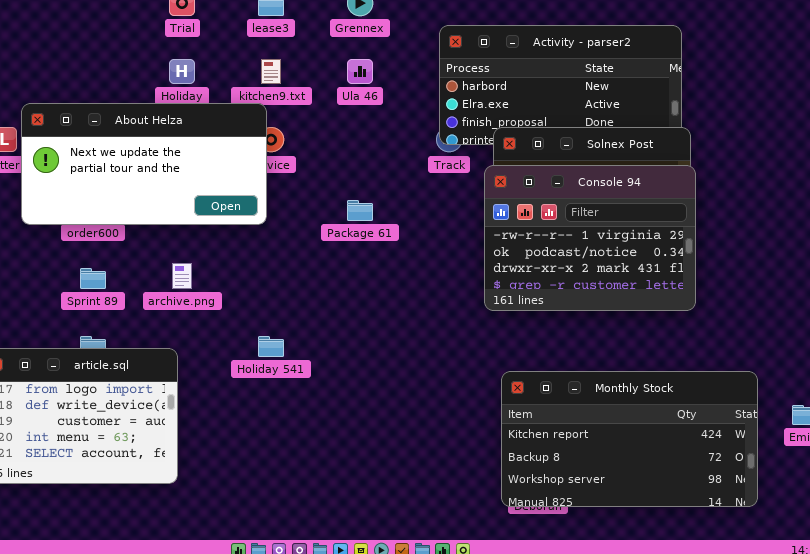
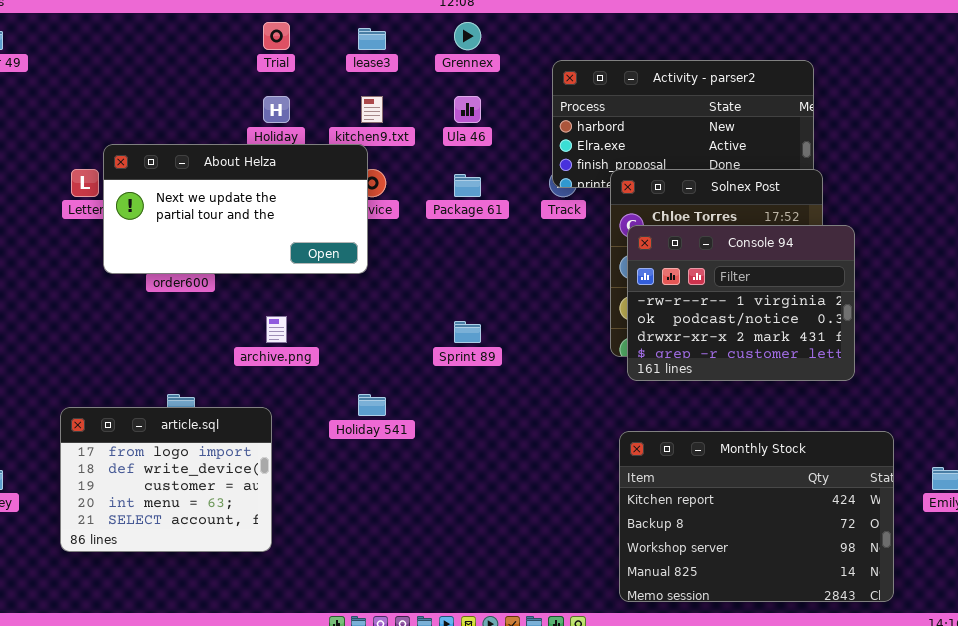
Console 94: [484,165,696,311] -> [627,225,855,381], moved
Package 61: [347,200,373,221] -> [454,174,481,197], moved
Sprint 89: [80,268,106,289] -> [454,321,481,343], moved
Monthly Stock: [501,371,758,507] -> [619,431,894,602], resized

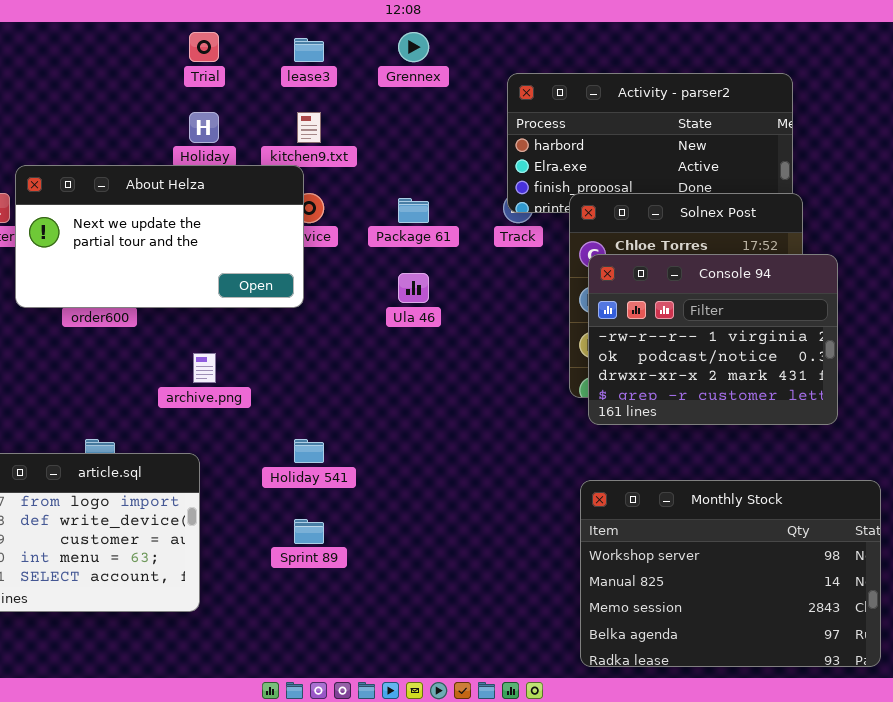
Ula 46: [454,96,481,123] -> [398,273,429,303], moved
Sprint 89: [454,321,481,343] -> [294,519,324,544], moved
Monthly Stock: [619,431,894,602] -> [580,480,881,667], scrolled down 2 rows

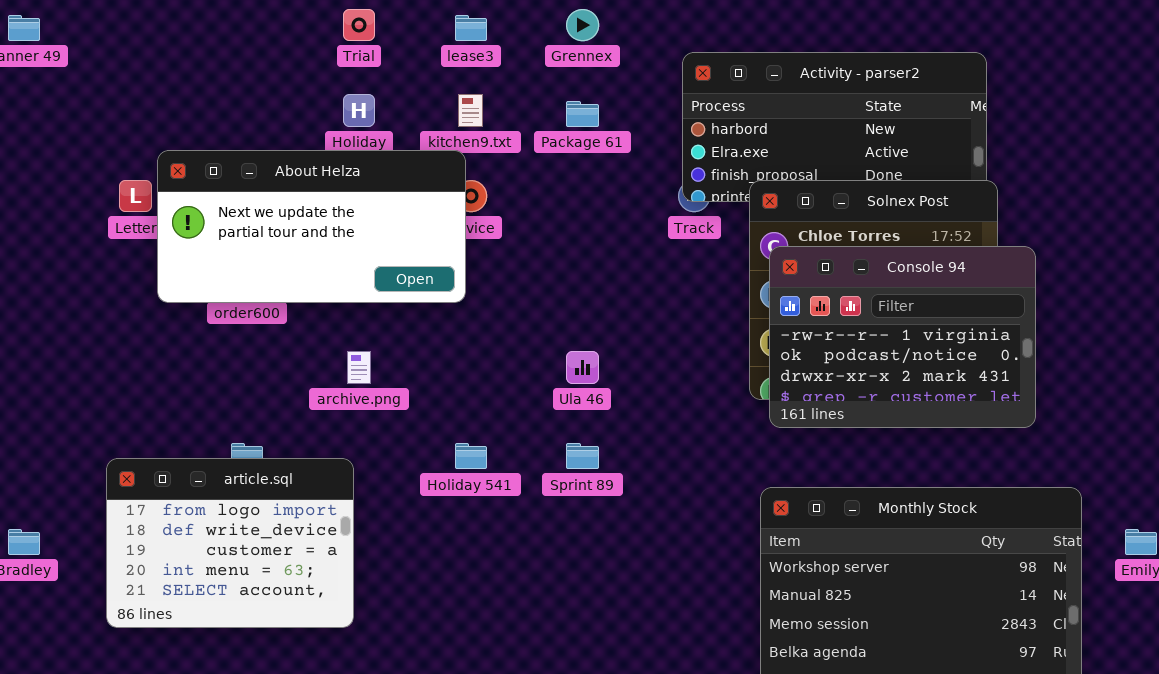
Package 61: [398,198,429,223] -> [566,101,599,127], moved
Ula 46: [398,273,429,303] -> [566,351,599,384], moved
Sprint 89: [294,519,324,544] -> [566,443,599,469], moved

